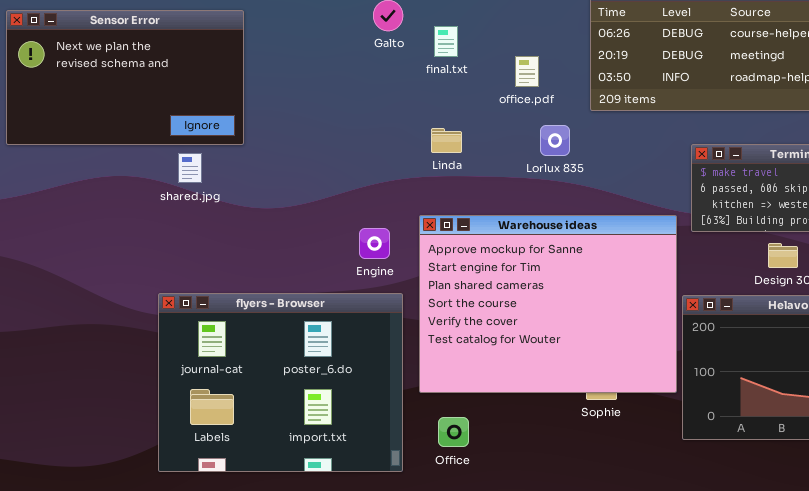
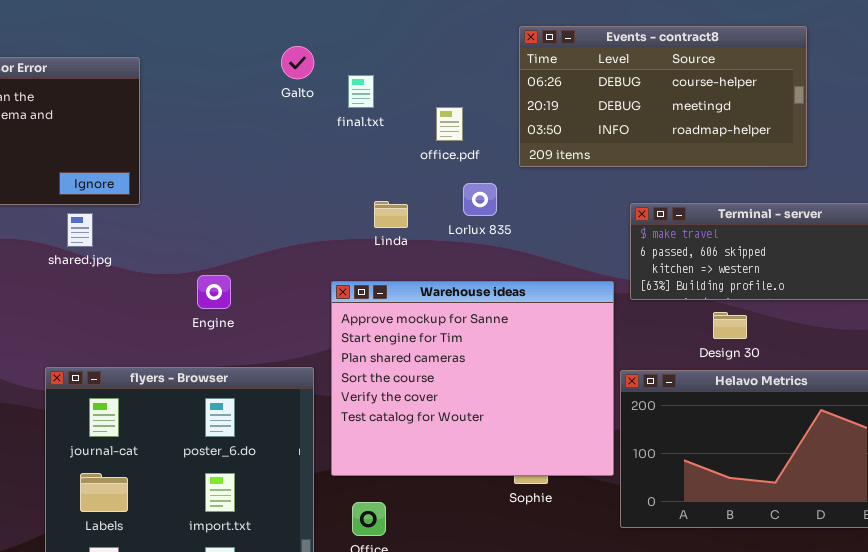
Linda: [431,128,462,153] -> [374,201,408,228], moved
Engine: [359,228,390,259] -> [197,275,231,309], moved

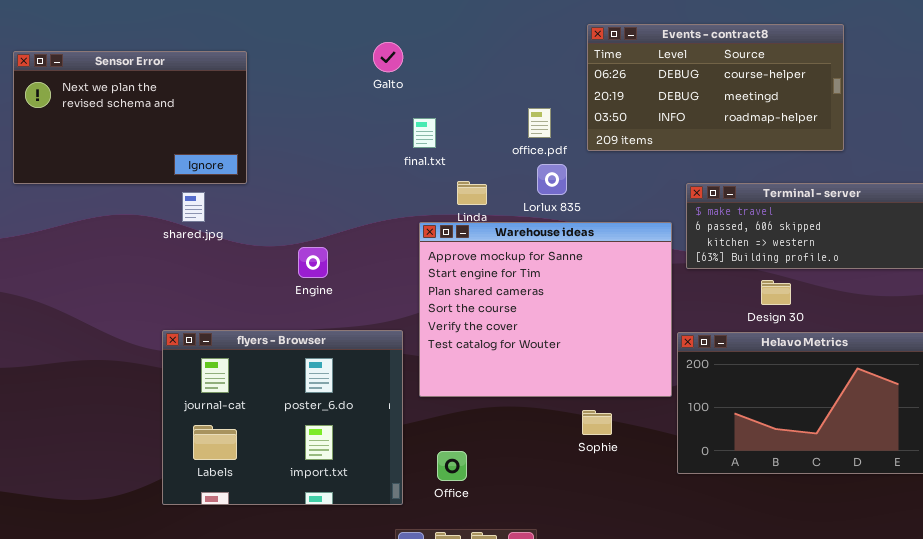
final.txt: [348,75,374,108] -> [413,118,436,148], moved
office.pdf: [436,107,463,141] -> [528,108,551,138], moved
Warehouse ideas: [331,281,614,476] -> [419,222,672,397], moved

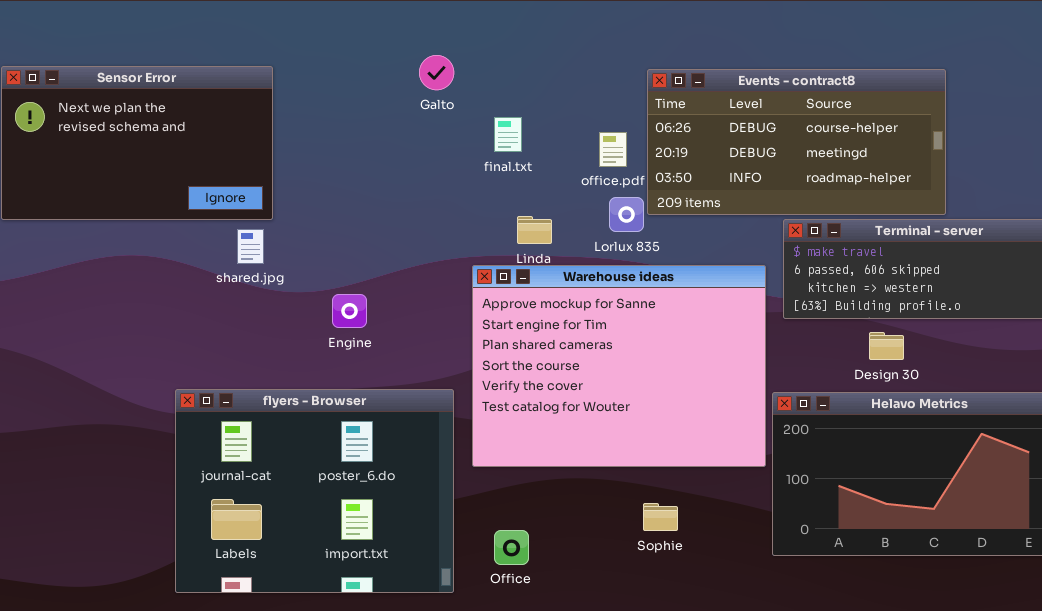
Events - contract8: [587,24,844,151] -> [647,69,946,215], moved
final.txt: [413,118,436,148] -> [494,117,522,152], moved
shared.jpg: [182,192,205,222] -> [237,229,264,264], moved
Sophie: [582,410,612,435] -> [643,503,678,531], moved

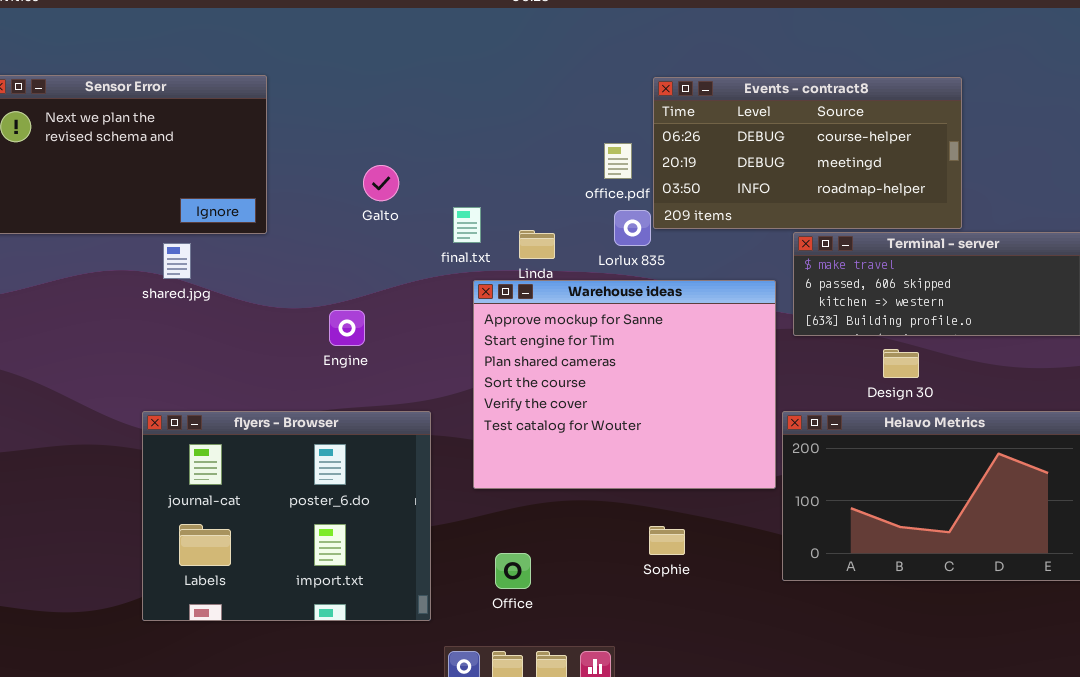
Galto: [419,55,454,90] -> [363,165,399,201], moved
final.txt: [494,117,522,152] -> [453,207,481,243], moved
shared.jpg: [237,229,264,264] -> [163,243,191,279], moved
flyers - Browser: [175,389,454,593] -> [142,411,431,621], moved

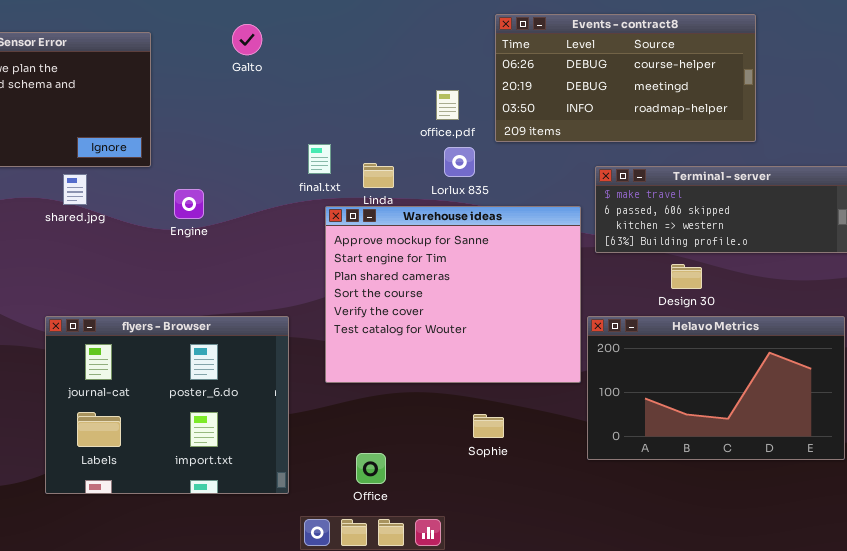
Events - contract8: [653,77,962,229] -> [495,14,756,142], moved
Galto: [363,165,399,201] -> [232,24,262,55], moved
Engine: [329,310,365,346] -> [174,189,204,219], moved
Office: [495,553,531,589] -> [356,453,386,484], moved

